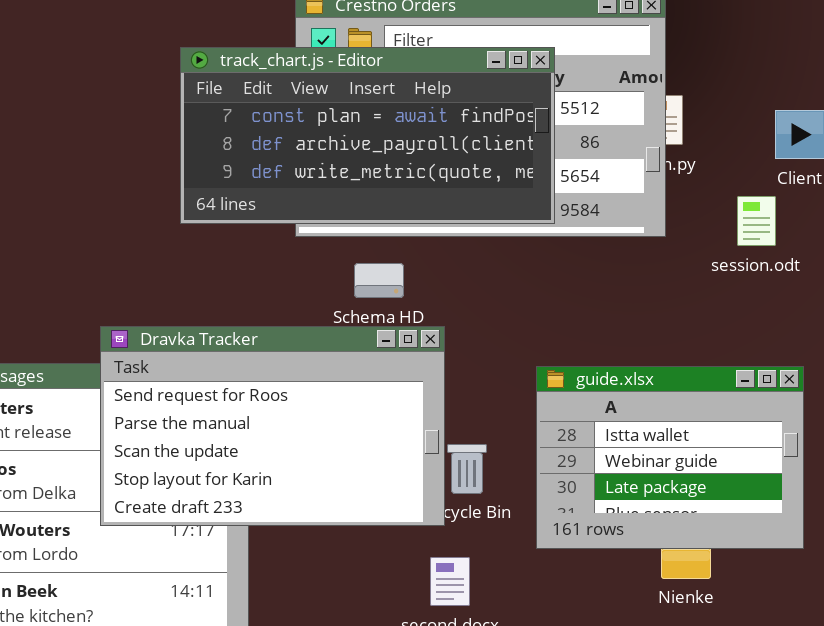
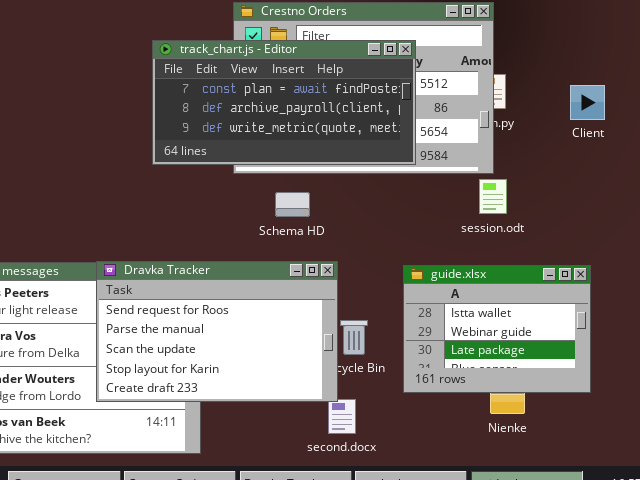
session.odt: [737,196,776,246] -> [479,179,507,214], moved
Dravka Tracker: [100,326,445,526] -> [96,261,338,402], moved

